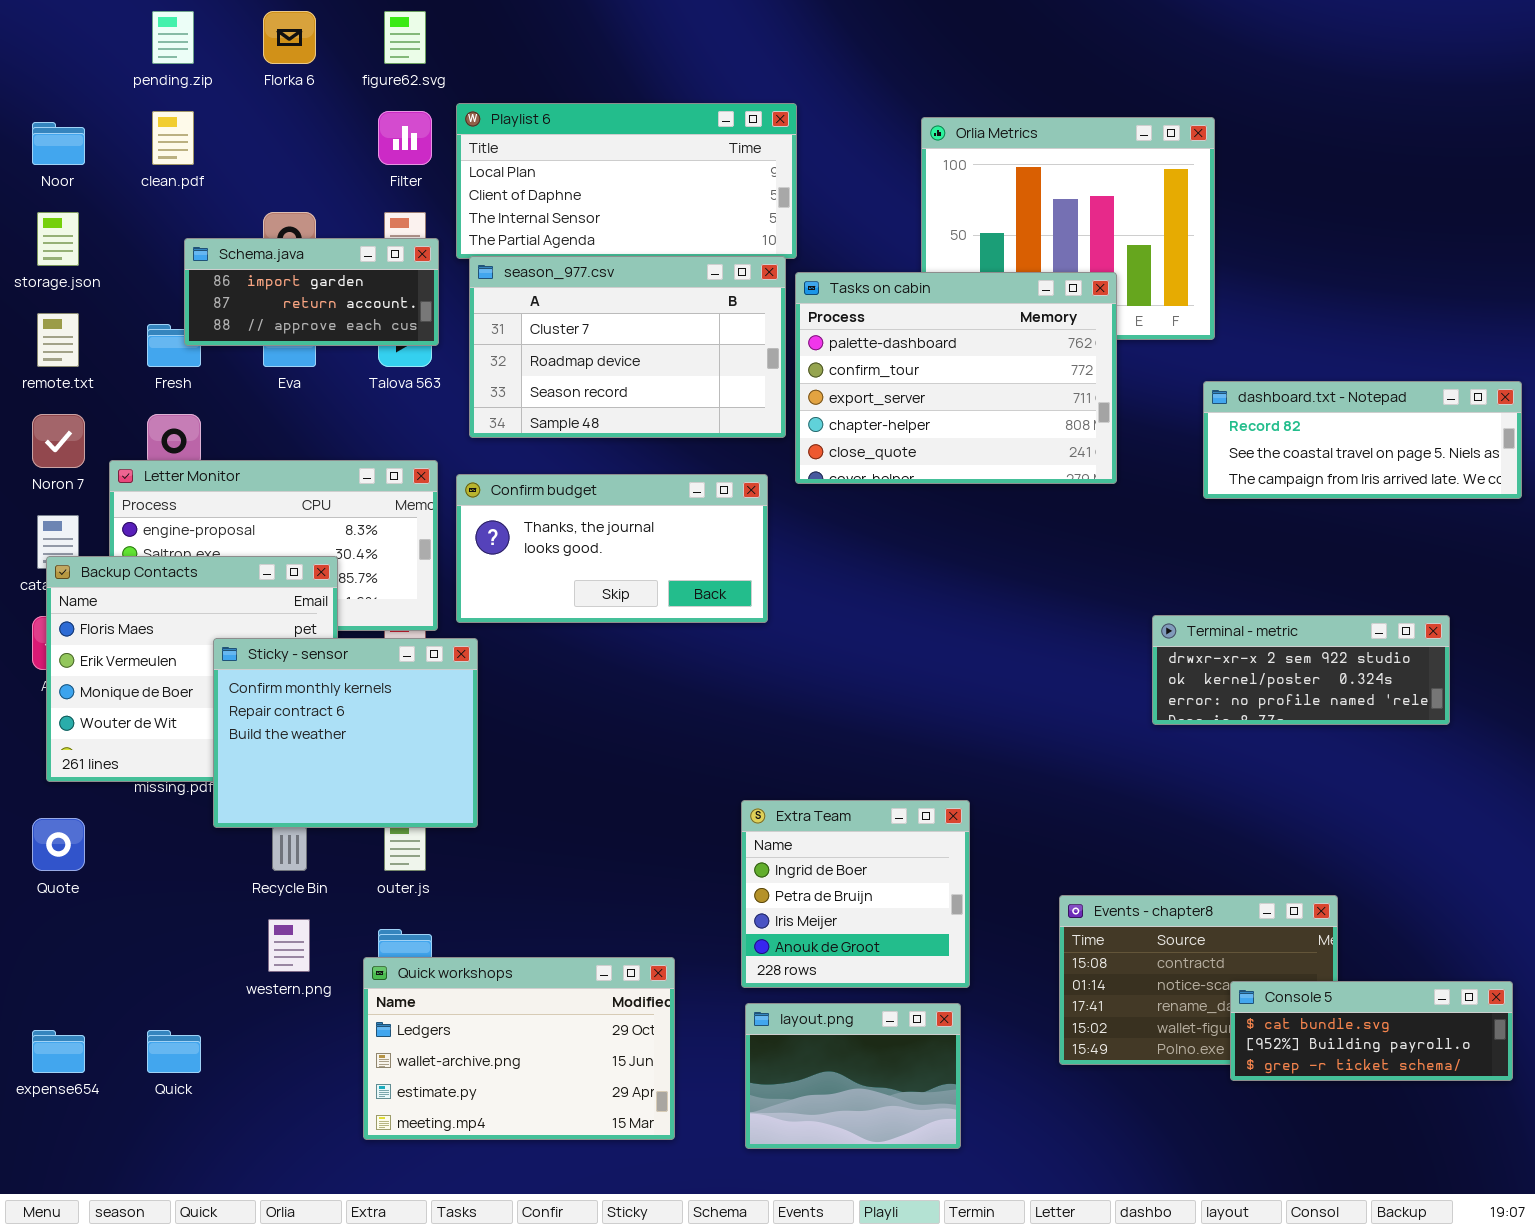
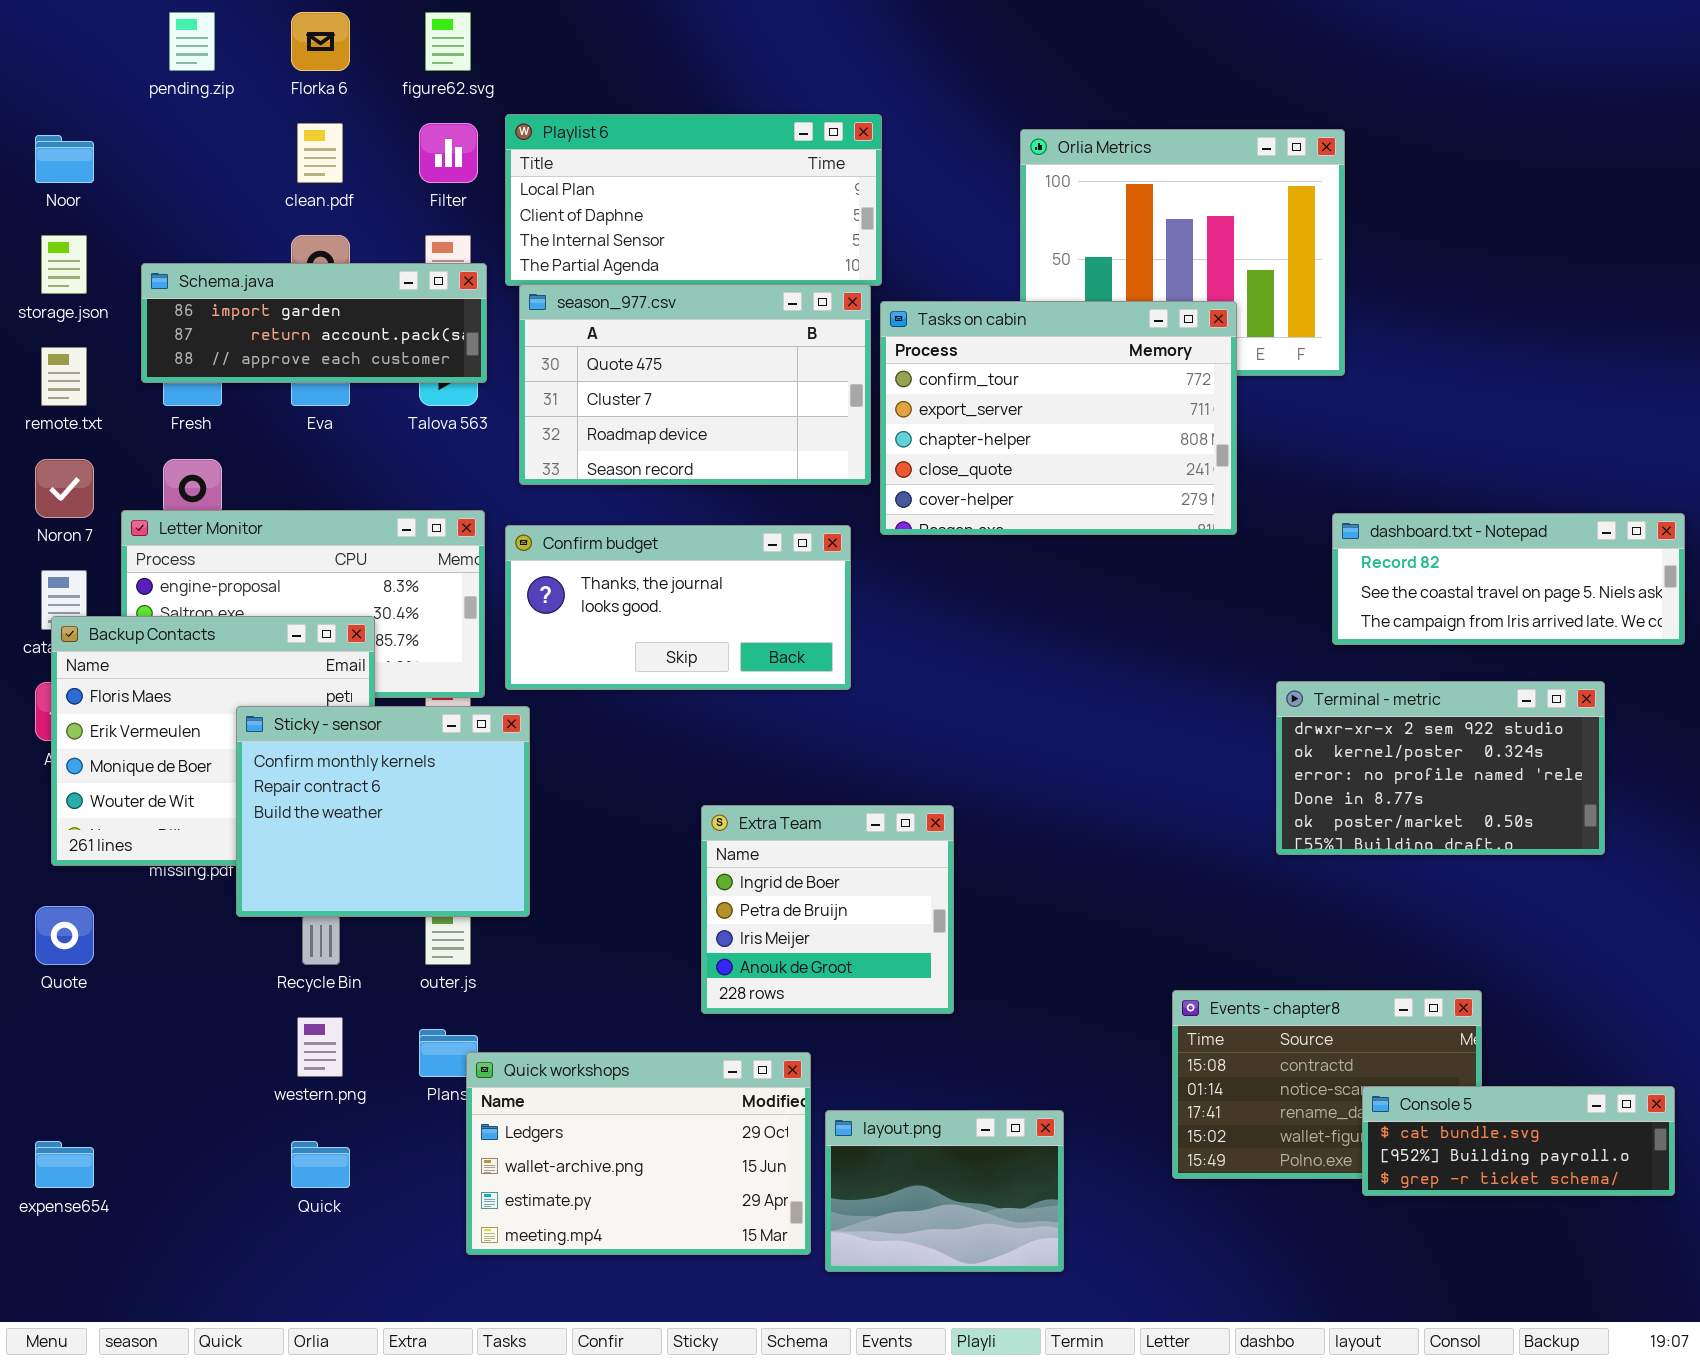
clean.pdf: [152,111,194,165] -> [297,123,343,183], moved
Schema.java: [184,238,439,346] -> [141,263,487,383], resized
season_977.csv: [469,256,786,438] -> [519,284,871,485], scrolled up 1 row
Tasks on cabin: [795,272,1117,484] -> [880,301,1237,535], scrolled down 1 row
dashboard.txt - Notepad: [1203,381,1522,499] -> [1332,513,1685,645], moved
Terminal - metric: [1152,615,1450,725] -> [1276,681,1605,855], resized
Extra Team: [741,800,970,988] -> [701,805,954,1014], moved
Quick workshops: [363,957,675,1140] -> [466,1052,811,1255], moved
Quick: [147,1030,201,1073] -> [291,1141,350,1188], moved

